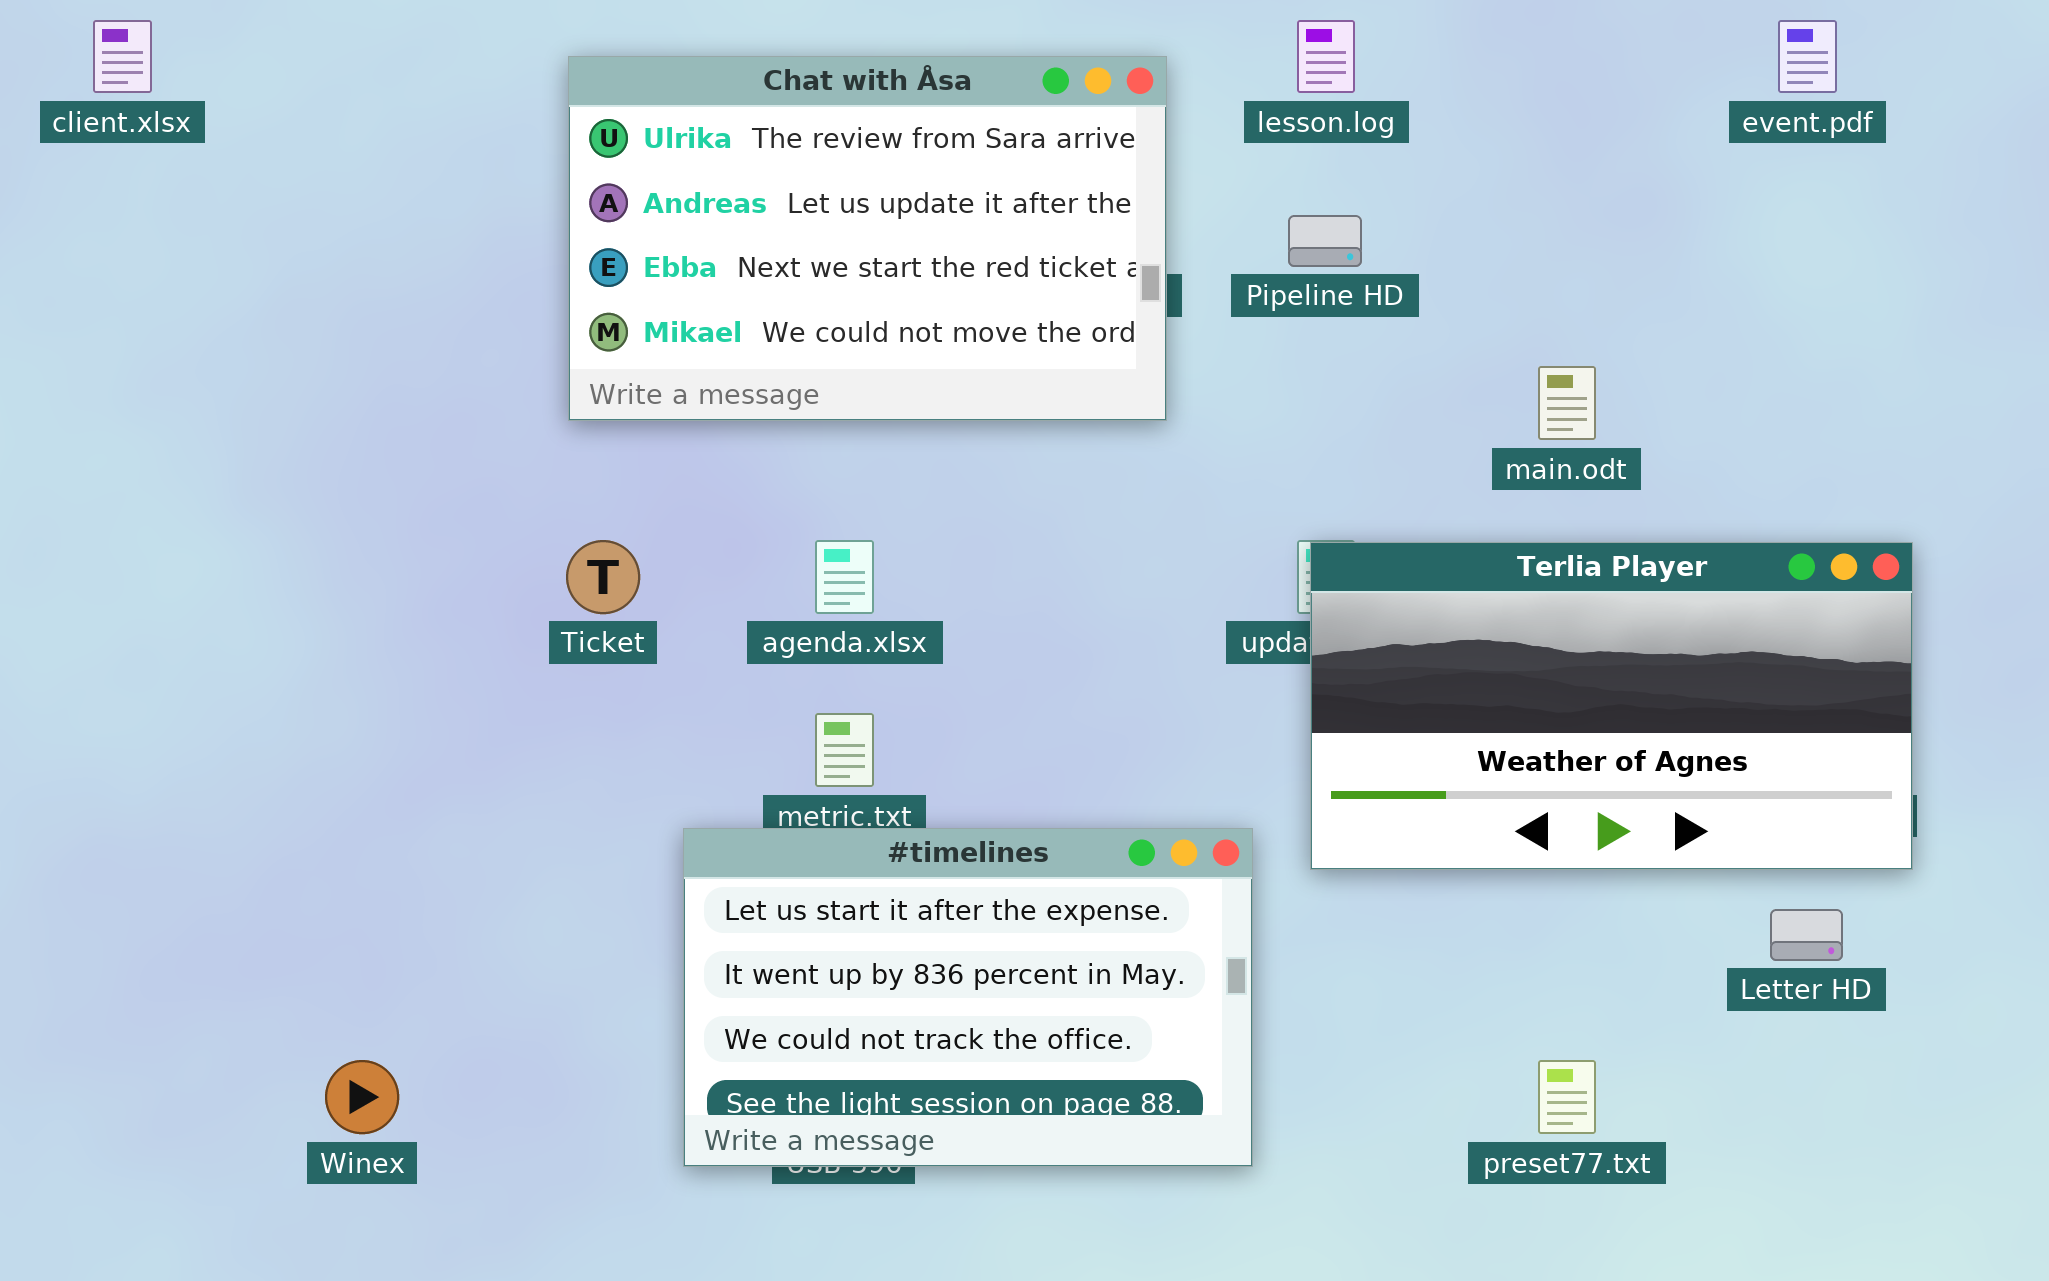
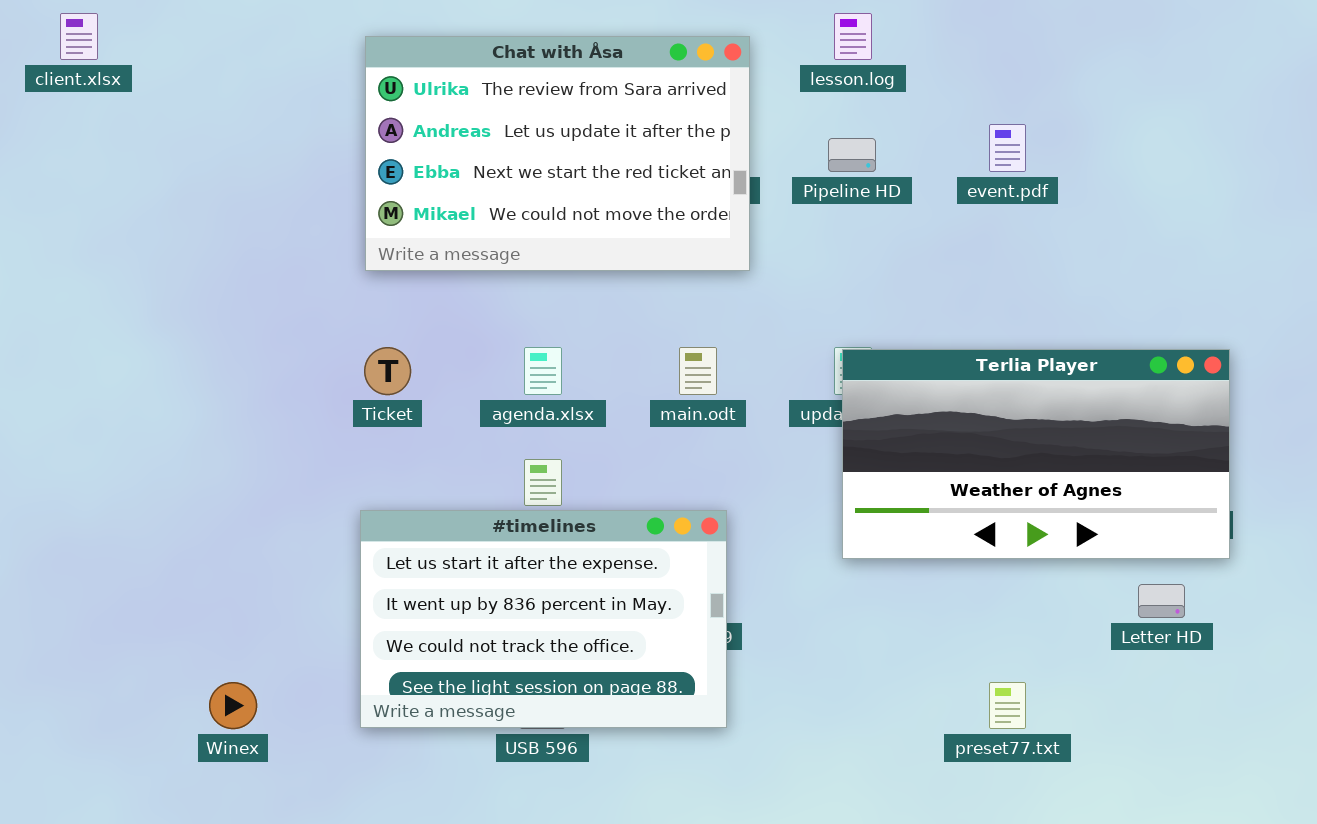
event.pdf: [1778,20,1837,93] -> [989,124,1026,172], moved
main.odt: [1538,366,1596,440] -> [679,347,717,395], moved
#timelines: [683,828,1253,1167] -> [360,510,727,728], moved

